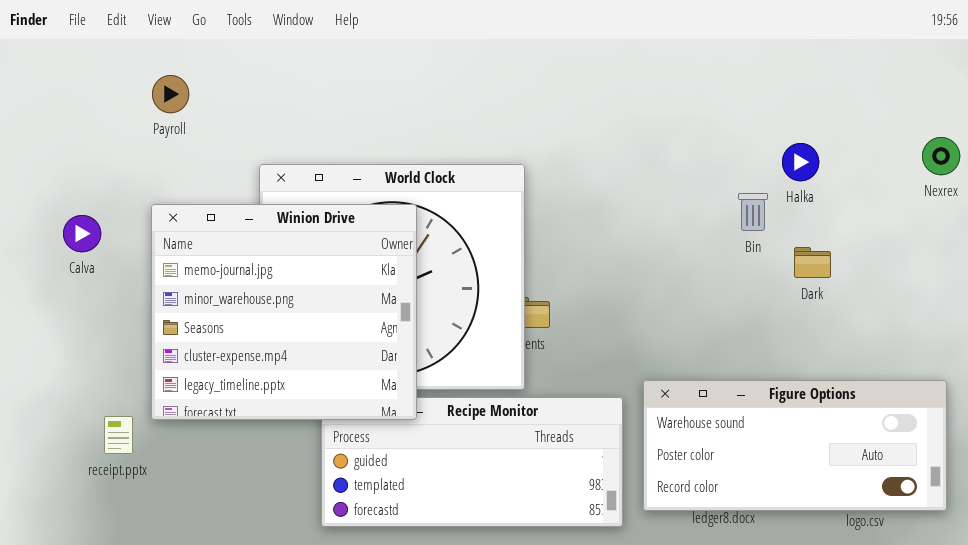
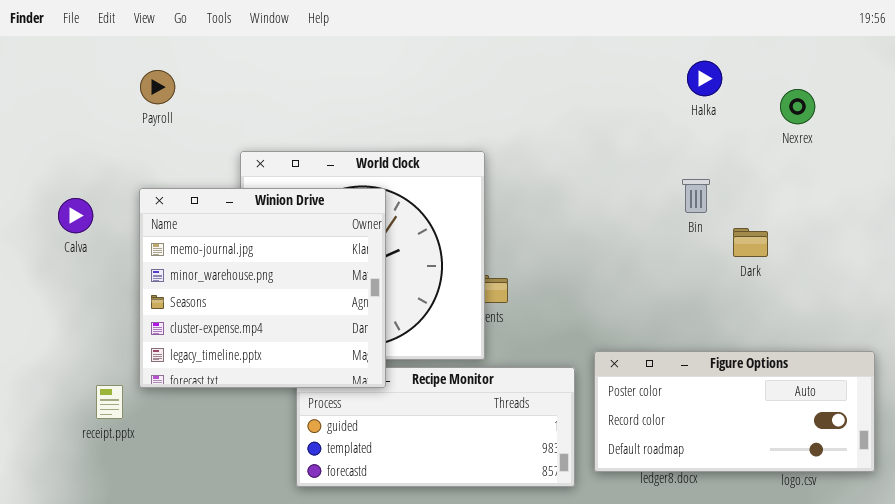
Nexrex: [922,137,960,175] -> [780,89,815,124], moved
Halka: [782,143,819,181] -> [687,61,722,96], moved
Figure Options: [643,380,947,511] -> [594,351,875,472], scrolled down 1 row

